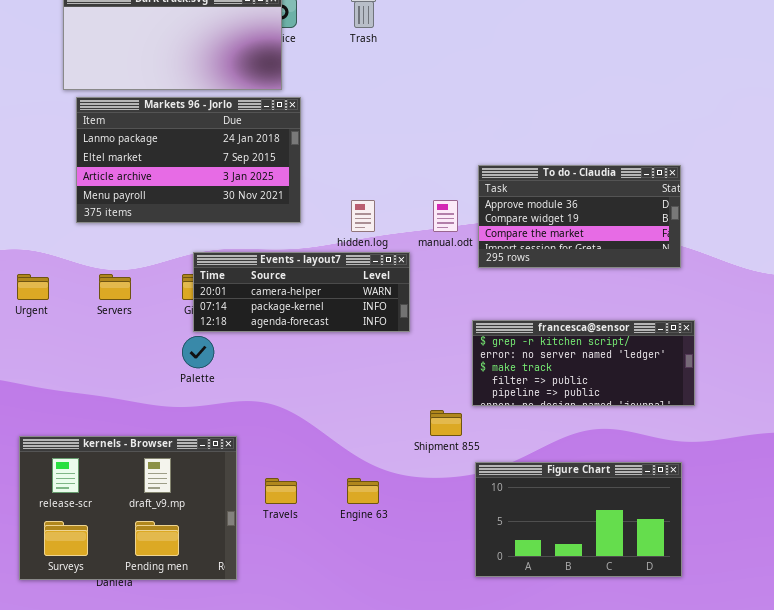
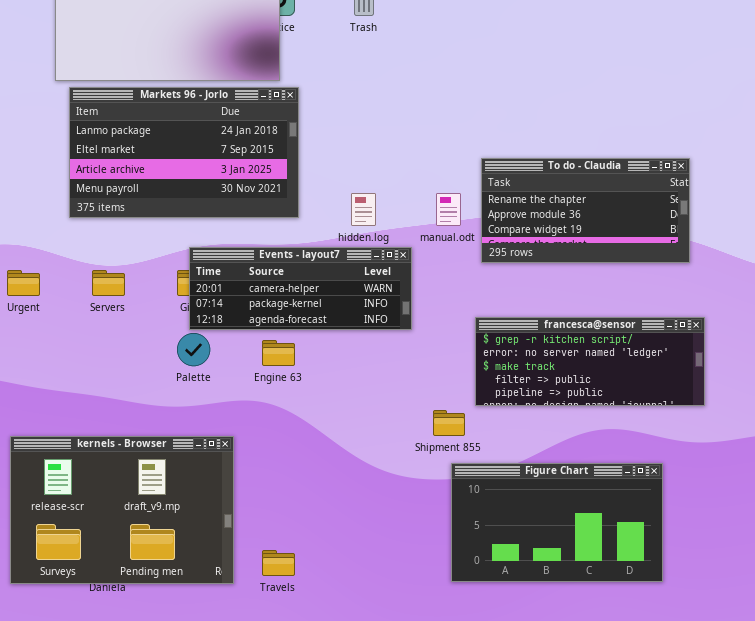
To do - Claudia: [478,165,681,268] -> [481,158,690,263], scrolled up 1 row
Figure Chart: [475,462,682,577] -> [451,463,663,582], moved
Travels: [265,478,297,504] -> [262,550,295,576], moved
Engine 63: [347,478,379,504] -> [262,340,295,366], moved

